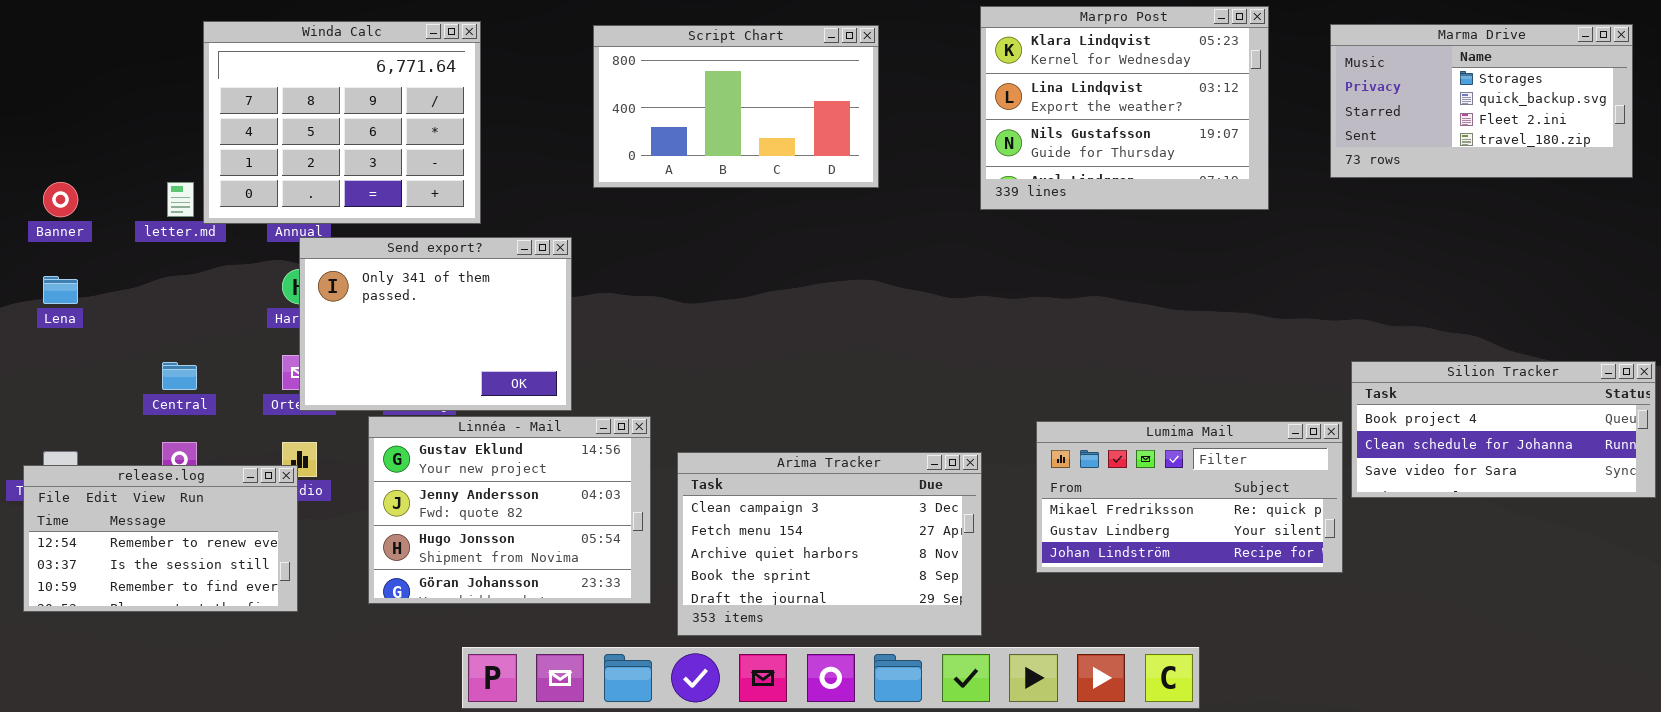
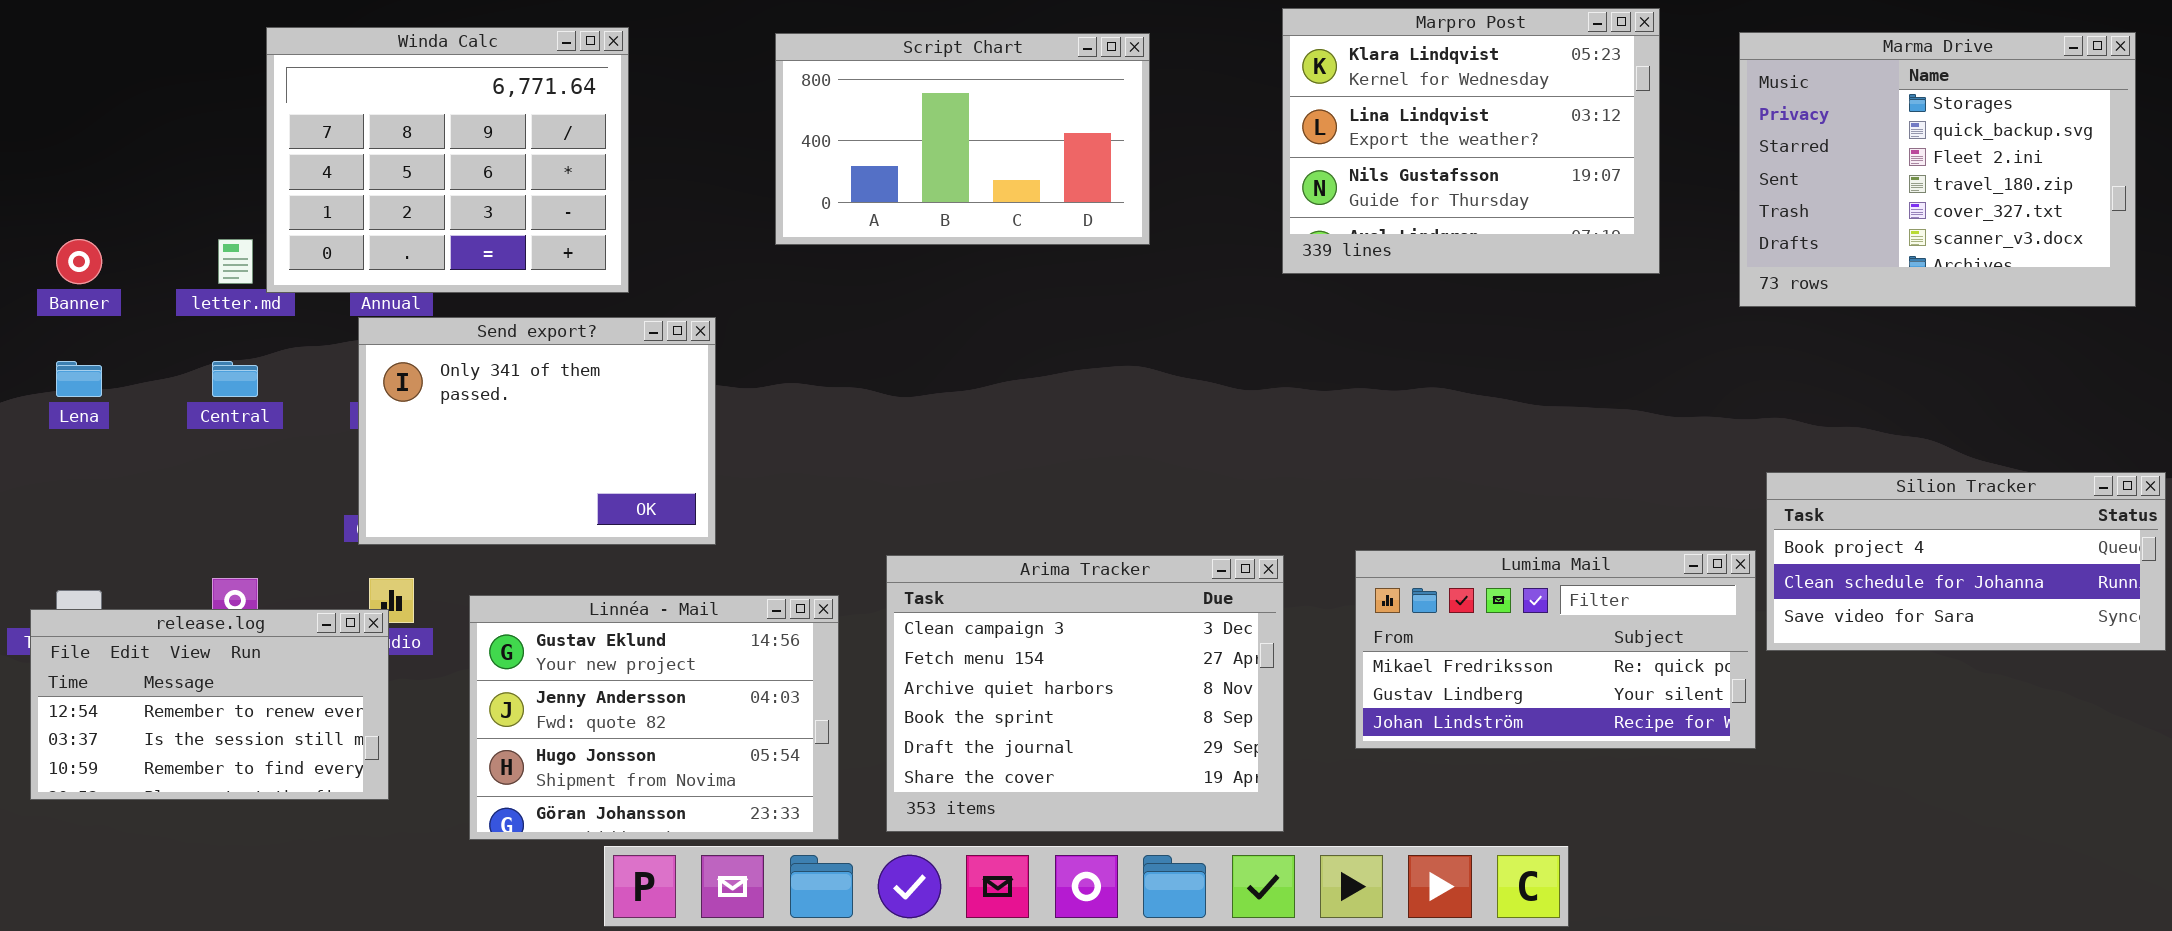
Marma Drive: [1330,24,1633,178] -> [1739,32,2136,307], resized
Send export?: [299,237,572,411] -> [358,317,716,545], moved
Central: [162,362,197,390] -> [212,361,258,397], moved
Linnéa - Mail: [368,416,651,604] -> [469,595,839,840], moved
Arima Tracker: [677,452,982,636] -> [886,555,1284,832], resized

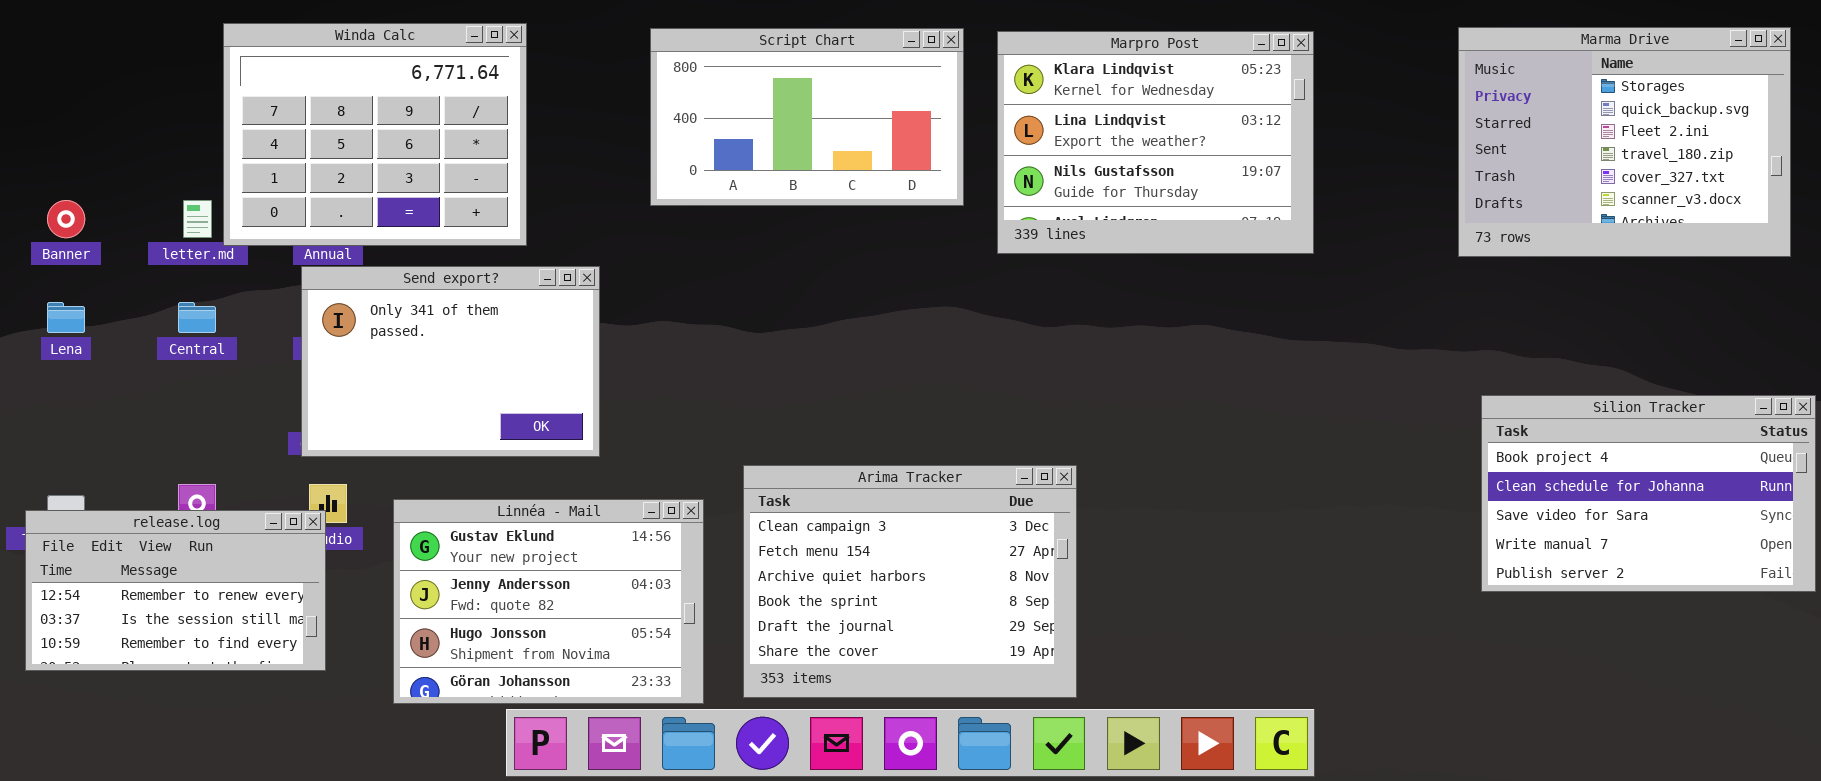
Marpro Post: [1282,8,1660,274] -> [997,31,1314,254], moved
Silion Tracker: [1766,472,2166,651] -> [1481,395,1816,592], resized
Lumima Mail: [1355,550,1756,749] -> none, closed

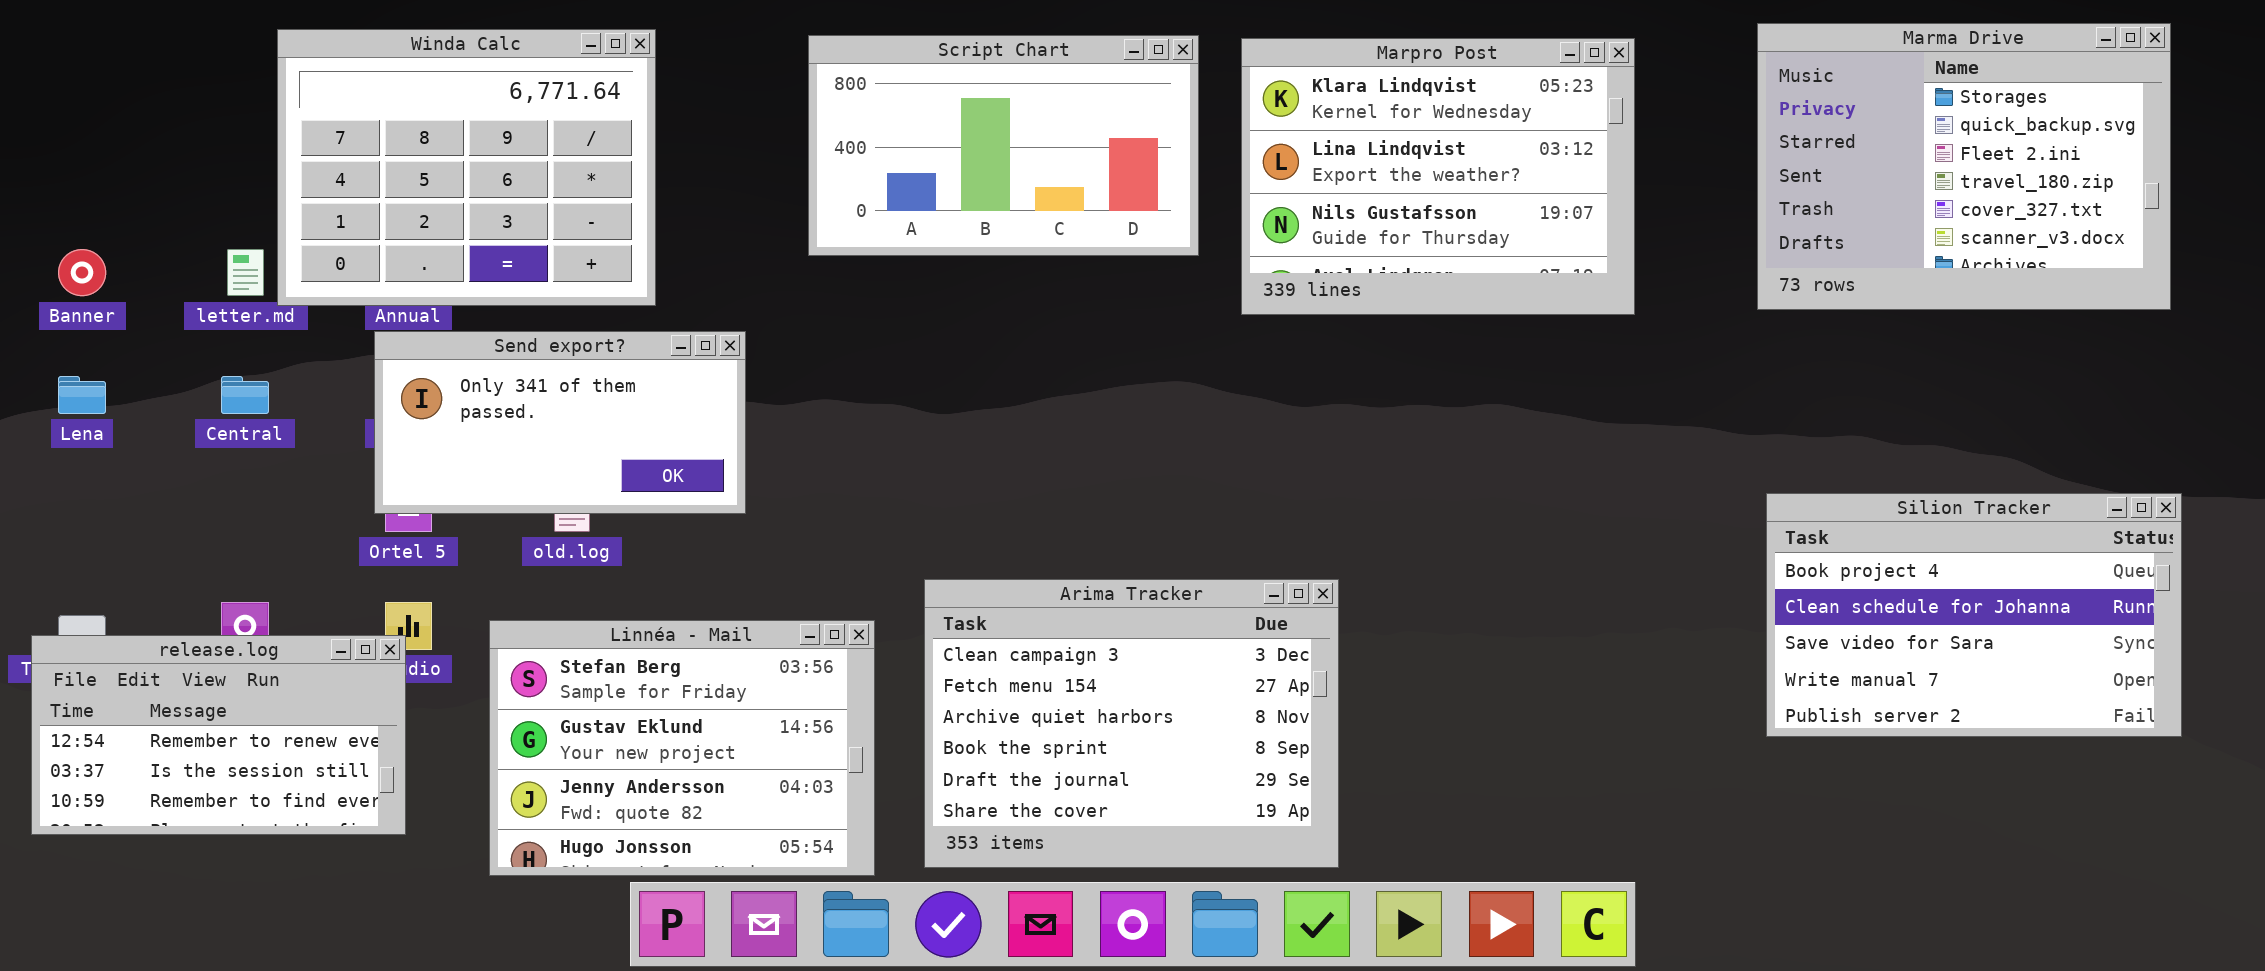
Marma Drive: [1458,27,1791,257] -> [1757,23,2171,310], moved
Send export?: [301,266,600,457] -> [374,331,746,514], resized
Silion Tracker: [1481,395,1816,592] -> [1766,493,2182,737], moved
Linnéa - Mail: [393,499,704,704] -> [489,620,875,876], scrolled up 1 row

